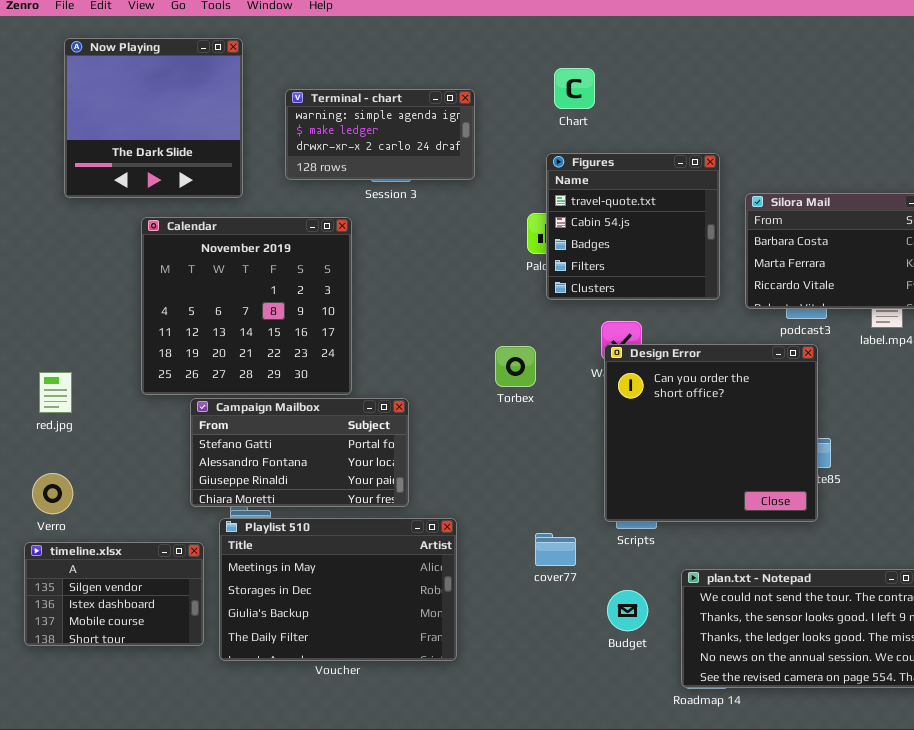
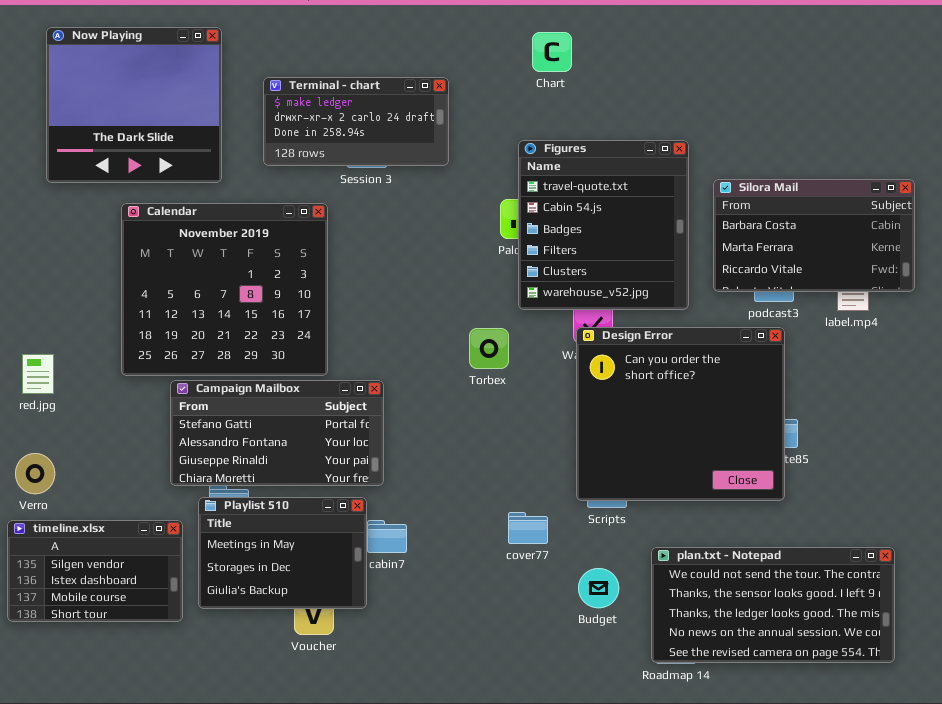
Chart: [554,68,595,109] -> [532,32,572,72], moved
Terminal - chart: [285,89,475,180] -> [263,77,449,166], scrolled down 1 row
Figures: [546,153,720,300] -> [518,140,689,310], resized
Playlist 510: [219,518,457,661] -> [198,497,367,609], resized

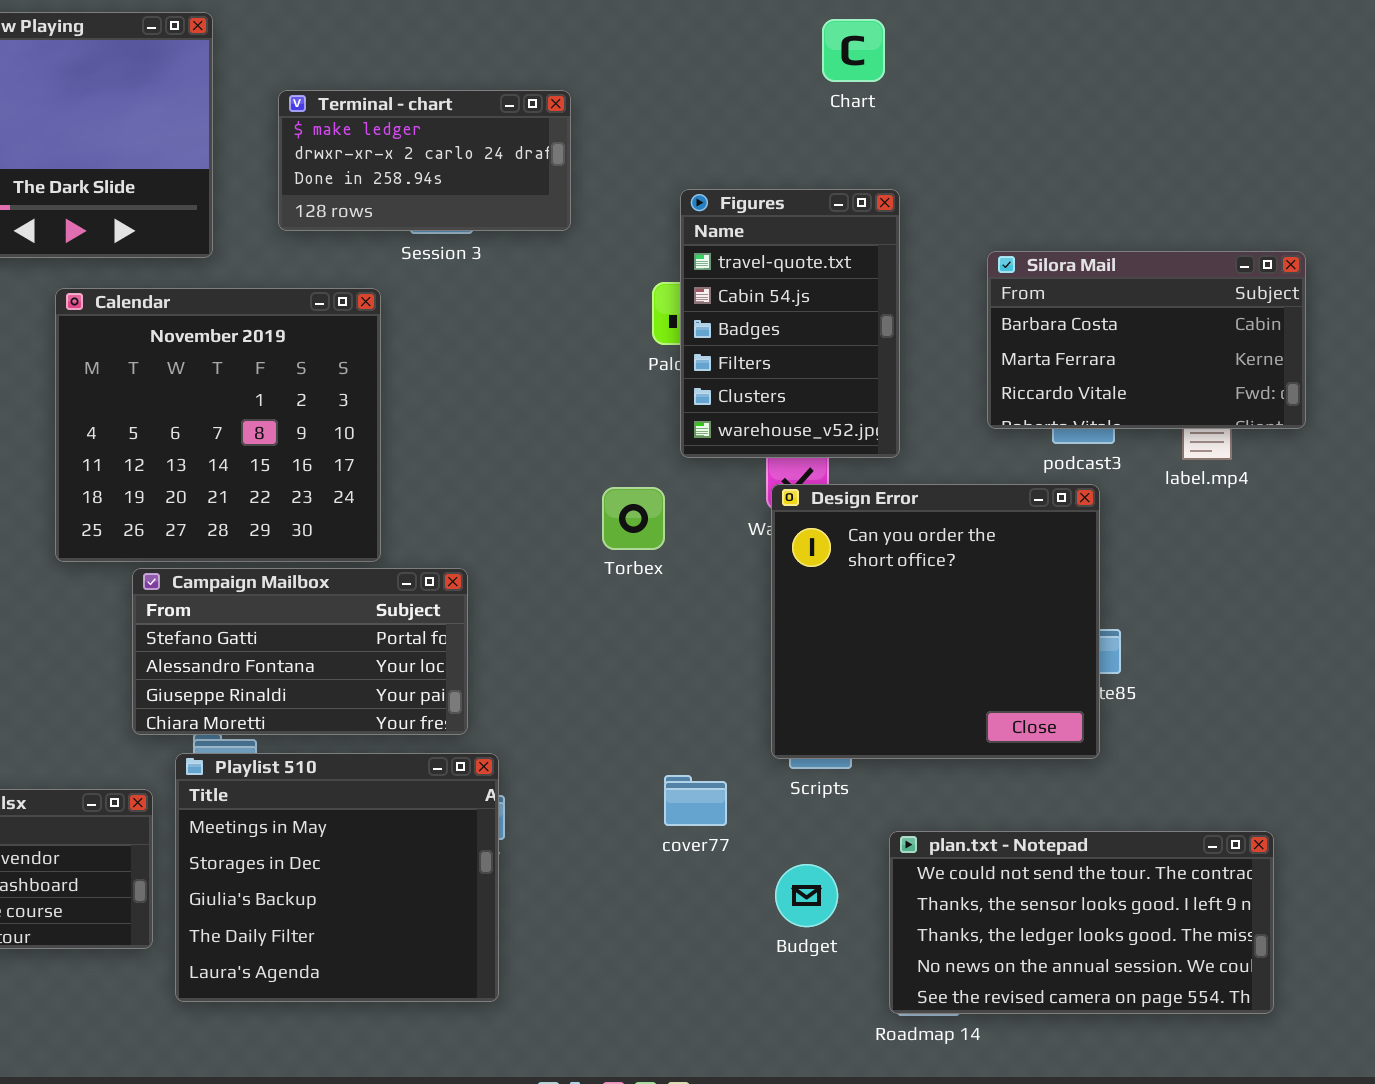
Chart: [532,32,572,72] -> [822,19,885,82], moved
Figures: [518,140,689,310] -> [680,189,900,458], resized
Playlist 510: [198,497,367,609] -> [175,753,499,1002], resized

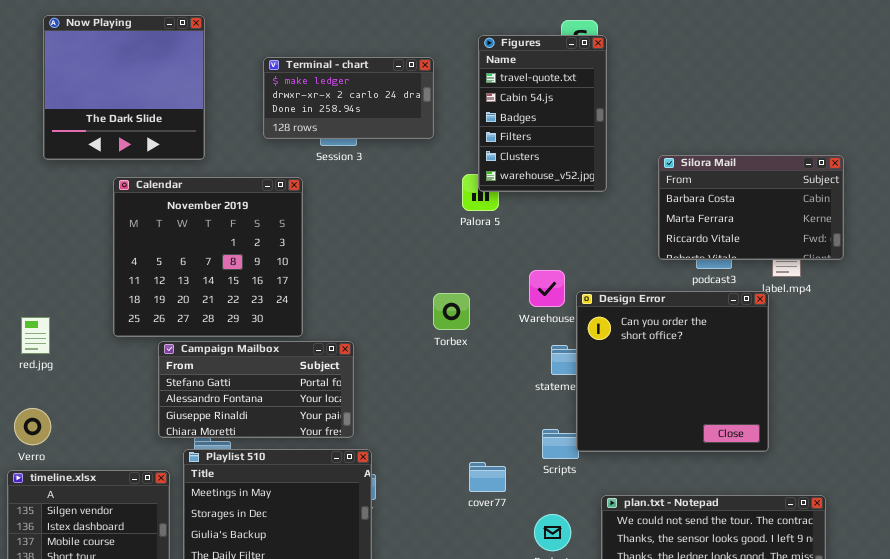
Terminal - chart: [278,90,571,231] -> [263,57,434,139], moved
Figures: [680,189,900,458] -> [478,35,607,192], moved
Design Error: [771,484,1100,759] -> [576,291,769,452], moved

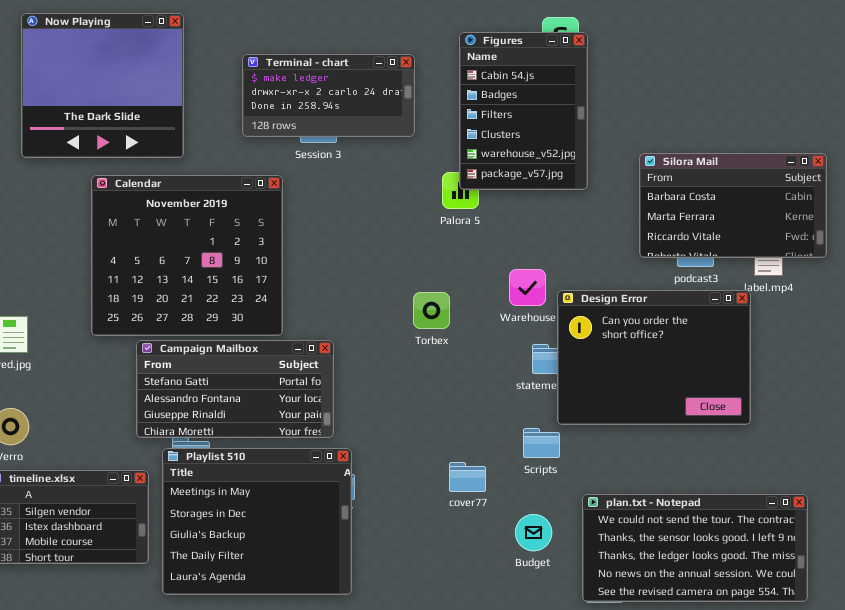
Figures: [478,35,607,192] -> [459,32,588,190], scrolled down 1 row
Design Error: [576,291,769,452] -> [557,290,751,425], resized

